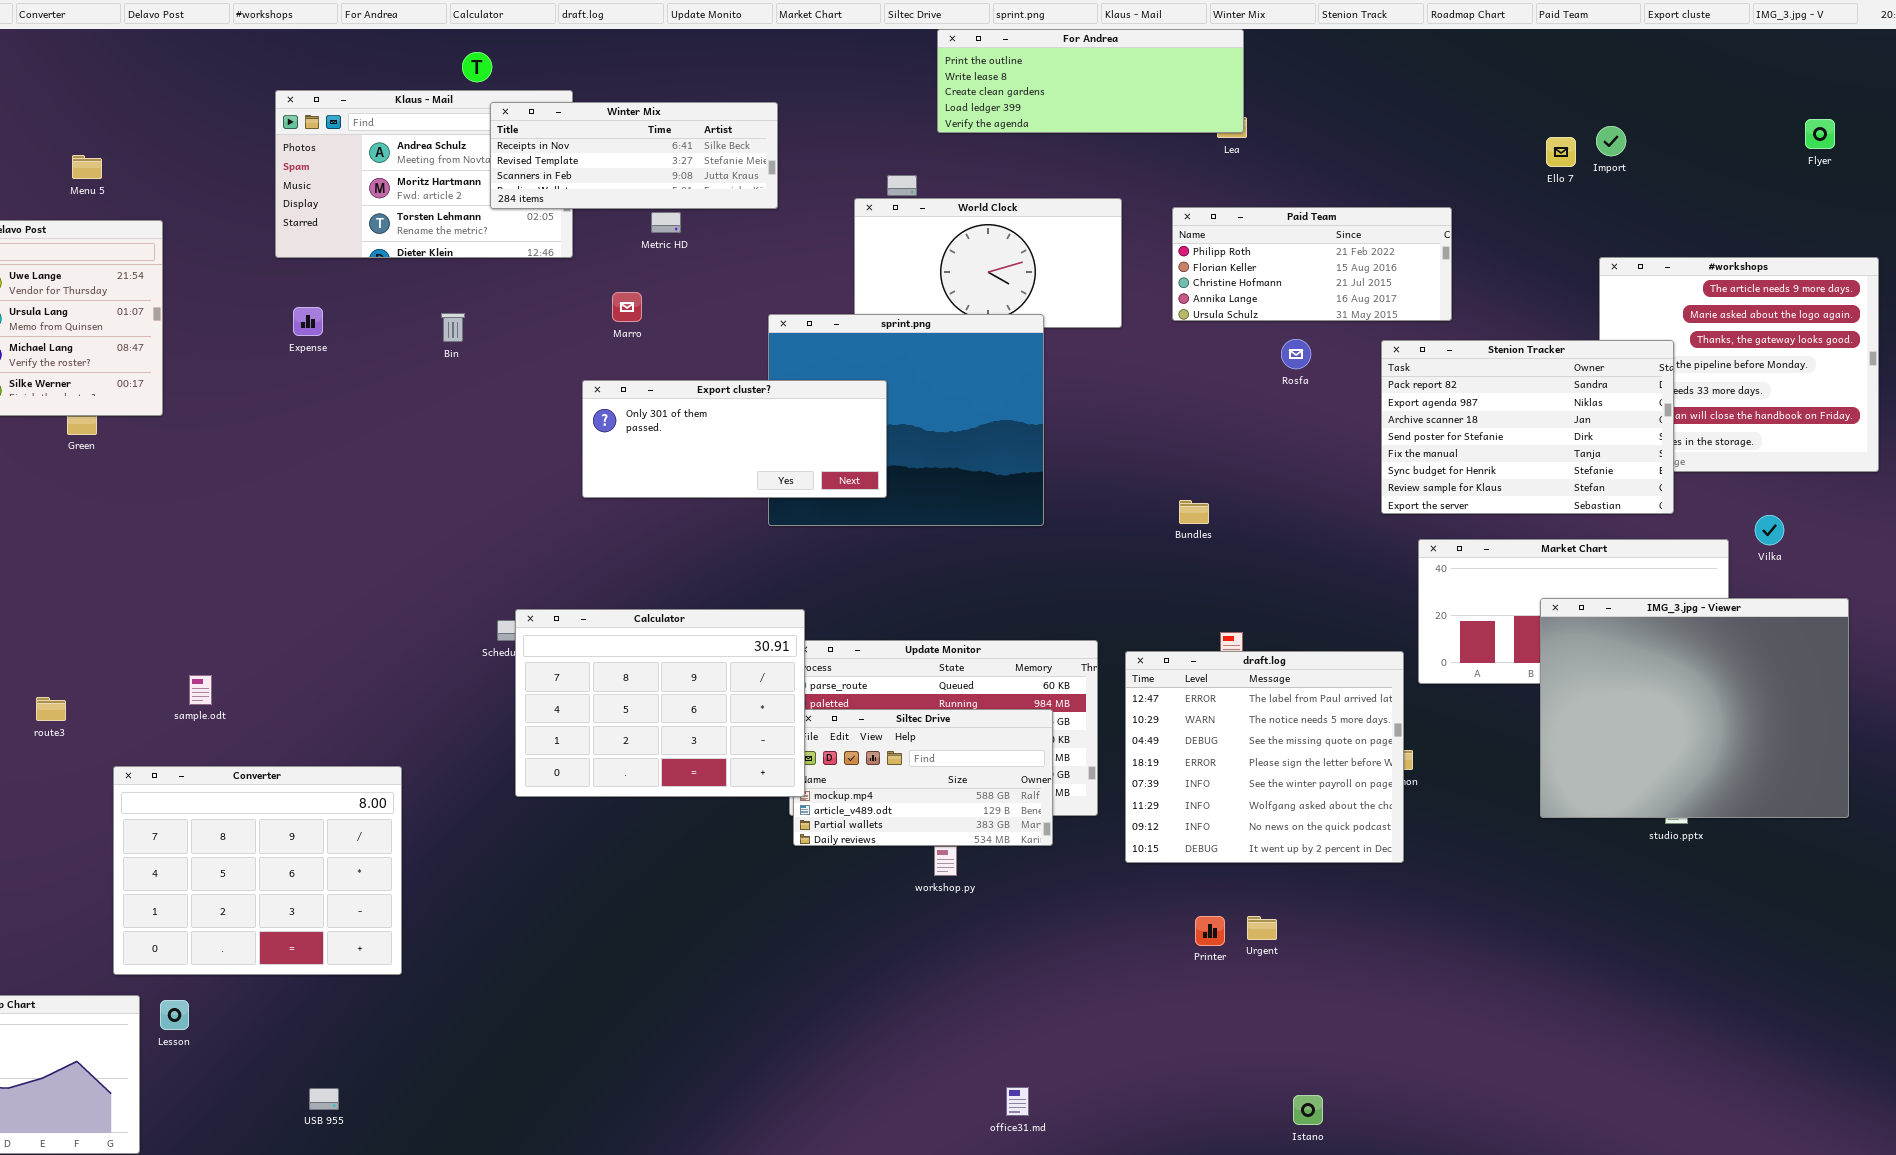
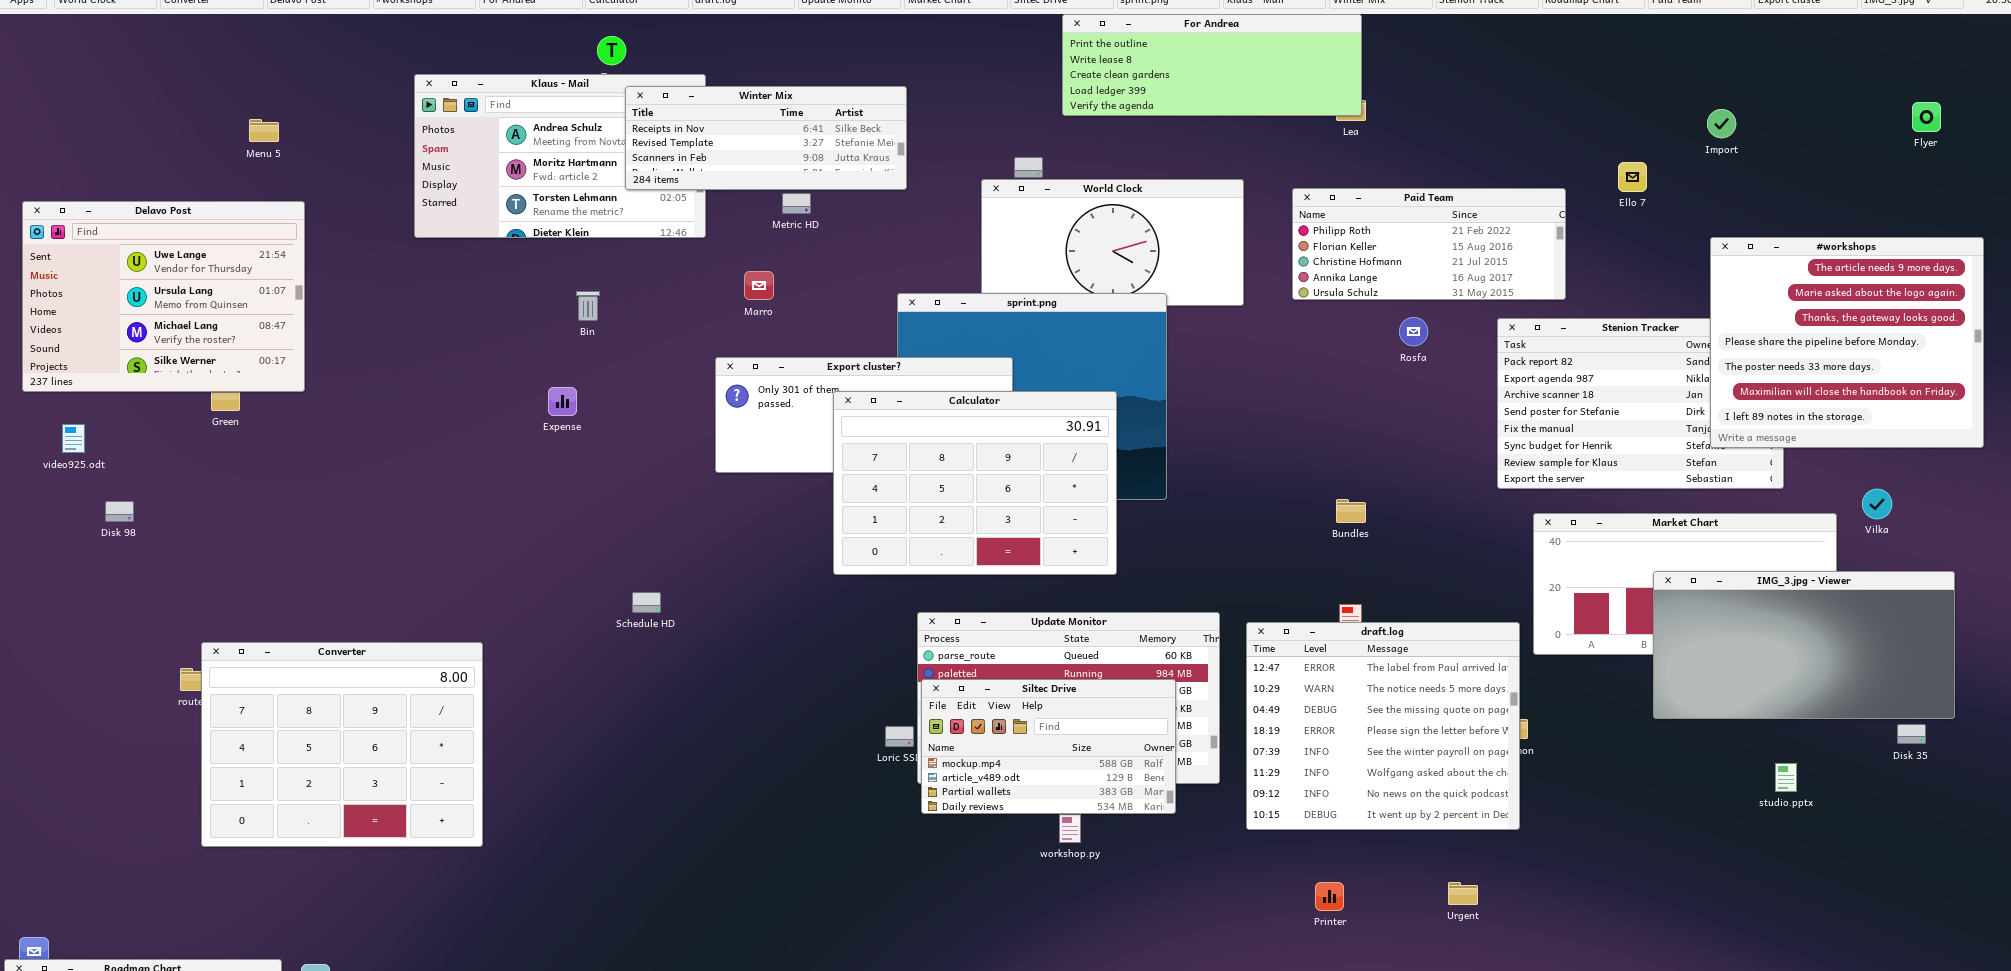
Ello 7: [1546,137,1576,167] -> [1618,162,1647,192], moved
Menu 5: [72,155,102,179] -> [249,119,279,142], moved
#workshops: [1599,257,1879,472] -> [1710,237,1984,448], raised
Expense: [293,307,323,336] -> [548,387,577,416], moved
Bundles: [1179,500,1209,524] -> [1336,499,1366,523], moved
IMG_3.jpg - Viewer: [1540,598,1849,818] -> [1653,571,1955,719], resized
Calculator: [515,609,805,797] -> [833,391,1117,575], moved
Converter: [113,766,402,975] -> [201,642,483,847], moved
Urgent: [1247,916,1277,940] -> [1448,882,1478,905], moved

